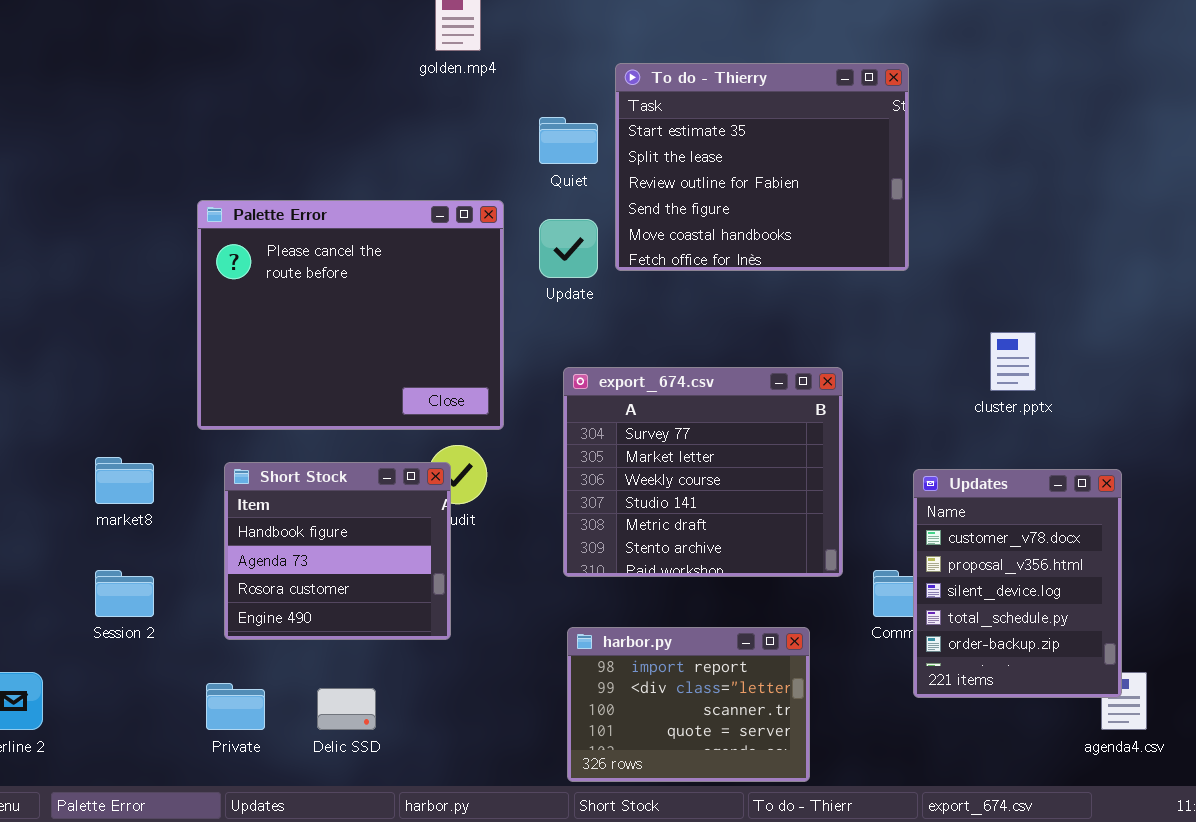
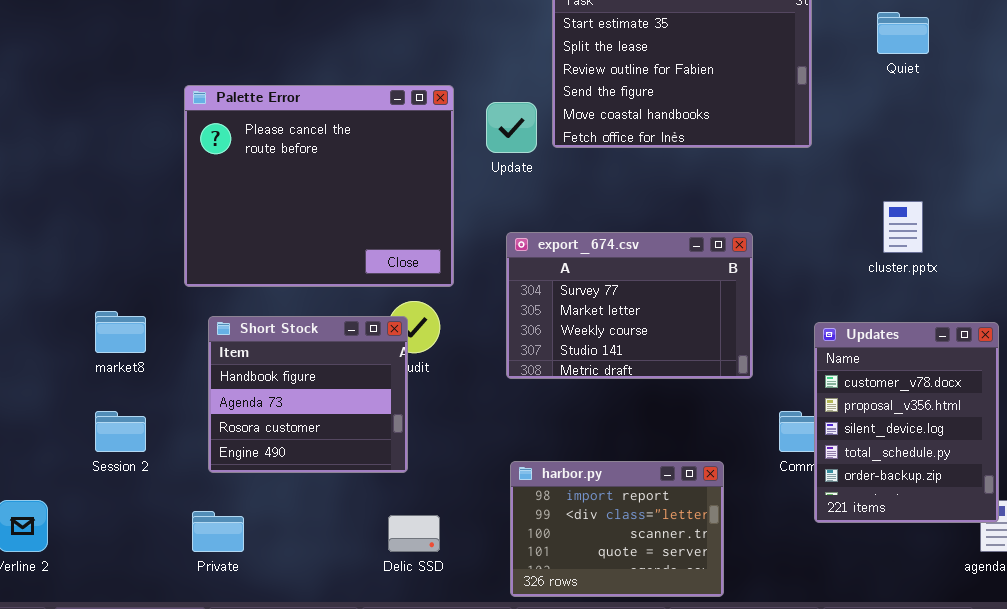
Quiet: [539,117,598,164] -> [877,12,929,54], moved
export_674.csv: [563,367,843,577] -> [506,232,753,379], resized
Delic SSD: [317,688,376,730] -> [388,515,440,552], moved

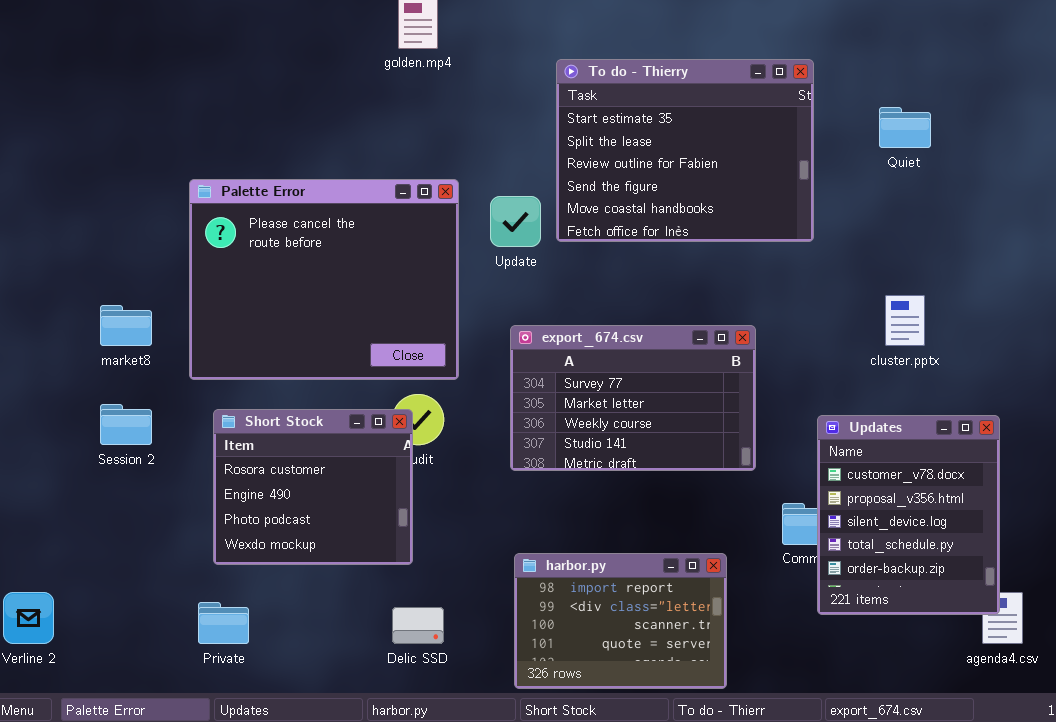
market8: [95,311,146,353] -> [100,305,152,346], moved
Short Stock: [208,316,408,473] -> [213,409,413,565], scrolled down 2 rows
Session 2: [95,411,146,452] -> [100,404,152,445], moved

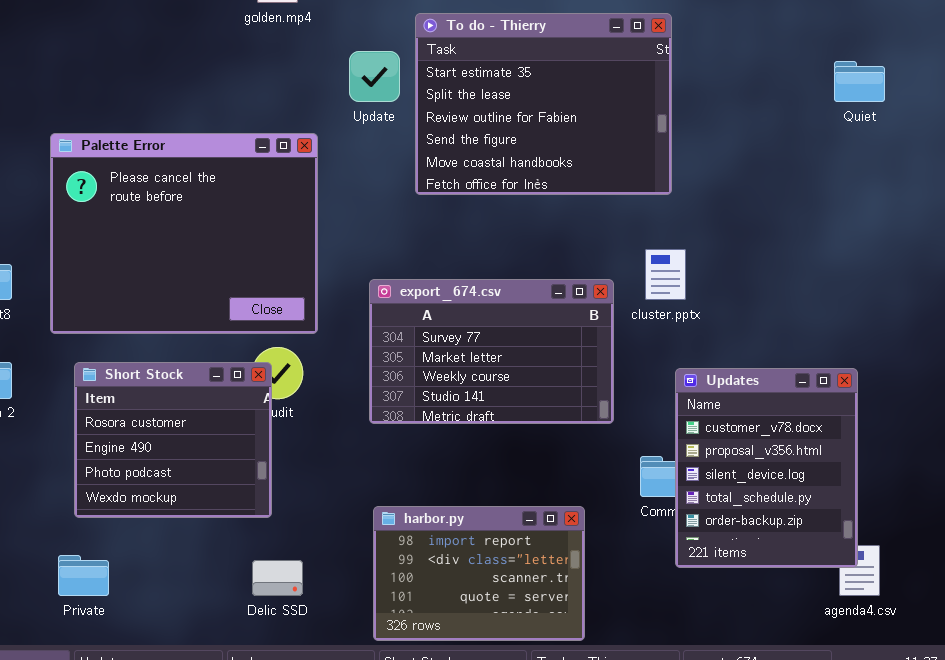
Quiet: [879,107,931,148] -> [834,61,885,102], moved
Update: [490,196,541,247] -> [349,51,400,102], moved
cluster.pptx: [885,295,925,346] -> [645,249,686,300], moved

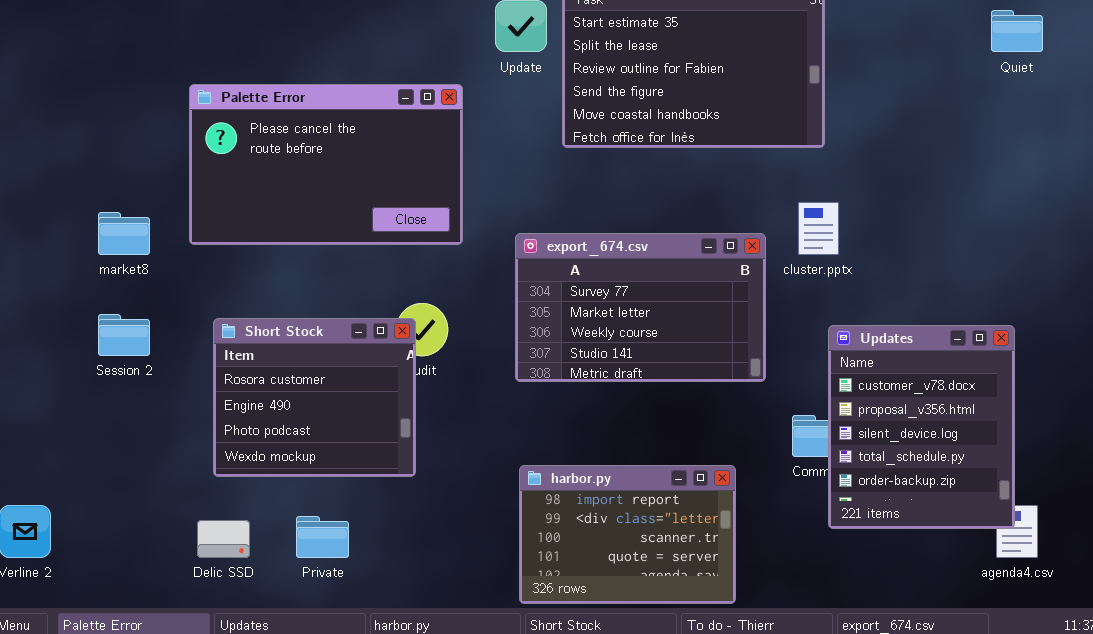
Palette Error: [50,133,318,334] -> [189,84,463,245], resized
Private: [58,555,109,596] -> [296,516,349,558], moved
Delic SSD: [252,560,303,596] -> [197,520,250,558], moved

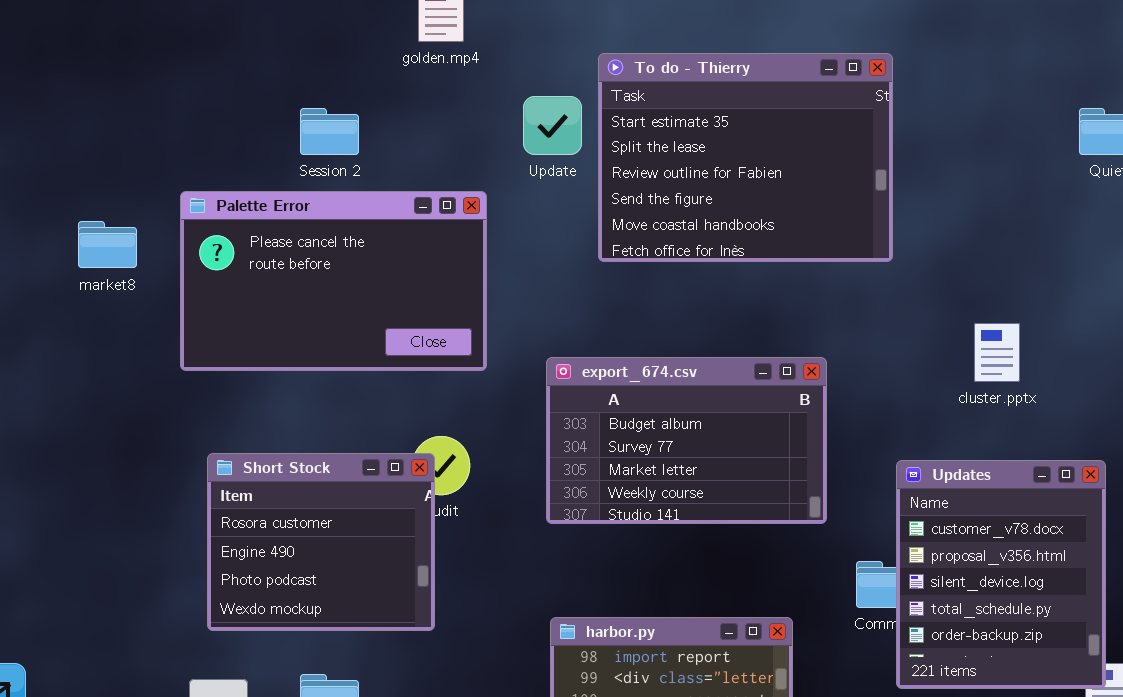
cluster.pptx: [798,202,839,255] -> [974,323,1020,382], moved
market8: [98,212,150,255] -> [78,221,137,268], moved
export_674.csv: [515,233,766,382] -> [546,357,827,524], scrolled up 1 row
Session 2: [98,314,150,356] -> [300,108,359,155], moved

